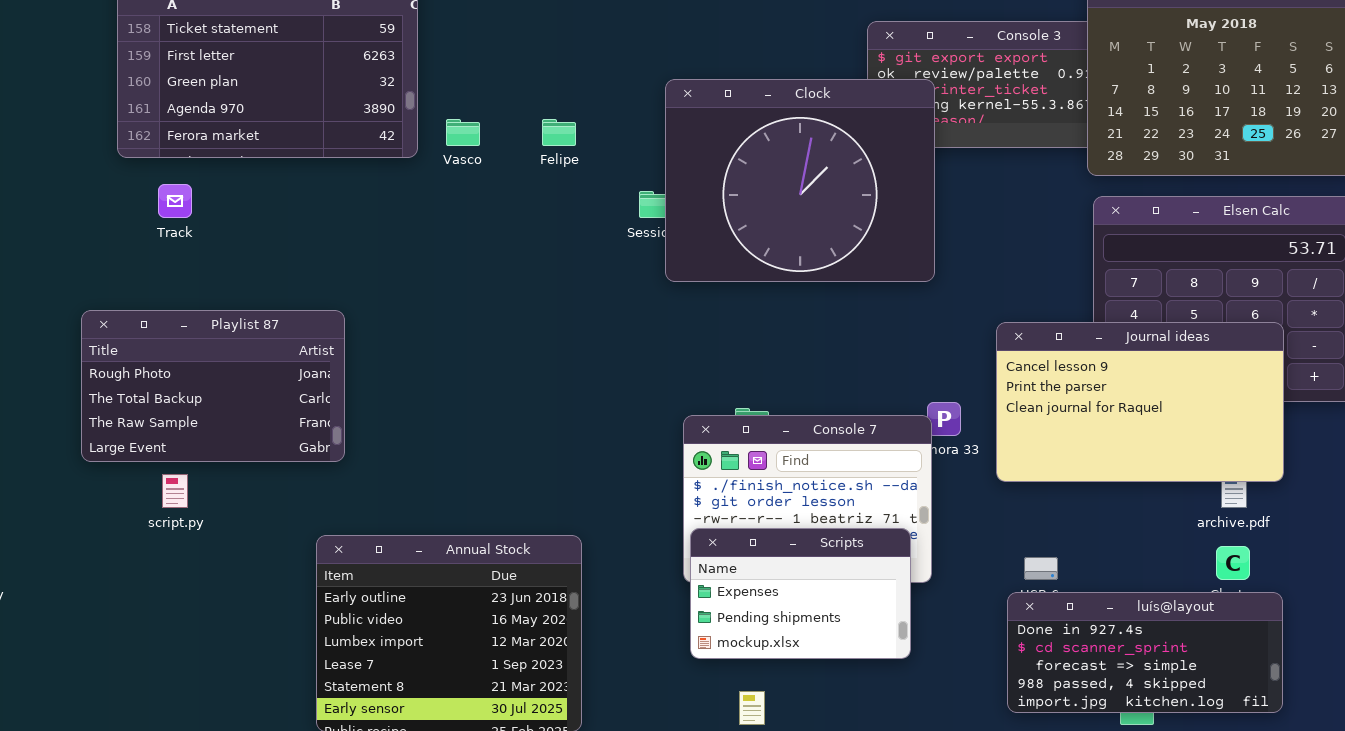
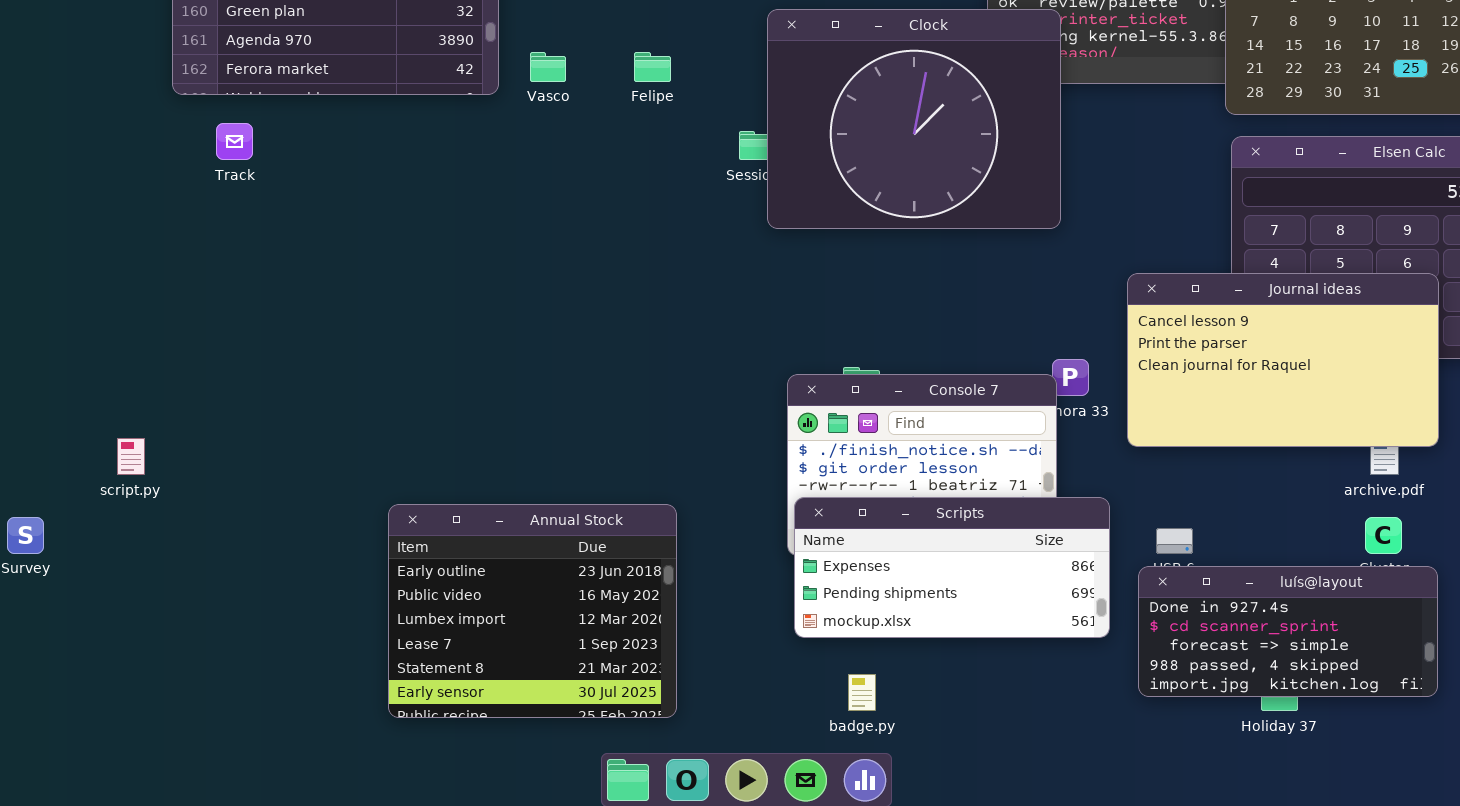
Playlist 87: [81,310,345,462] -> none, closed
script.py: [162,474,188,508] -> [117,438,145,475], moved
Scripts: [690,528,911,659] -> [794,497,1110,638], resized

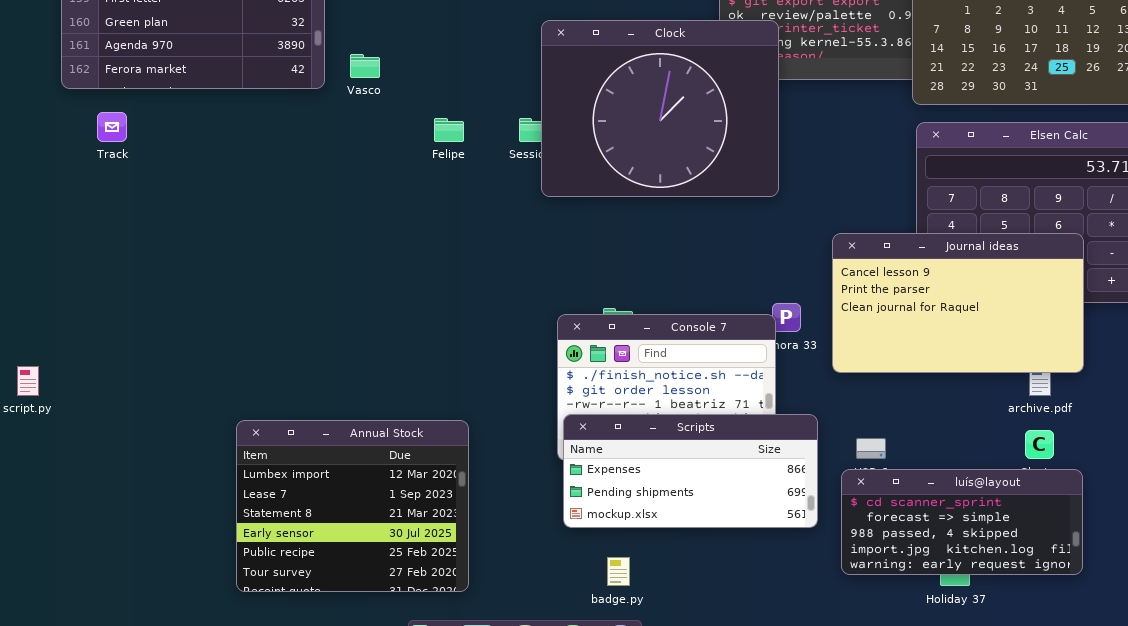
Felipe: [634,52,671,82] -> [434,118,464,142], moved
Annual Stock: [388,504,677,718] -> [236,420,469,592], scrolled down 2 rows
luís@layout: [1138,566,1438,697] -> [841,469,1083,575], scrolled down 1 row

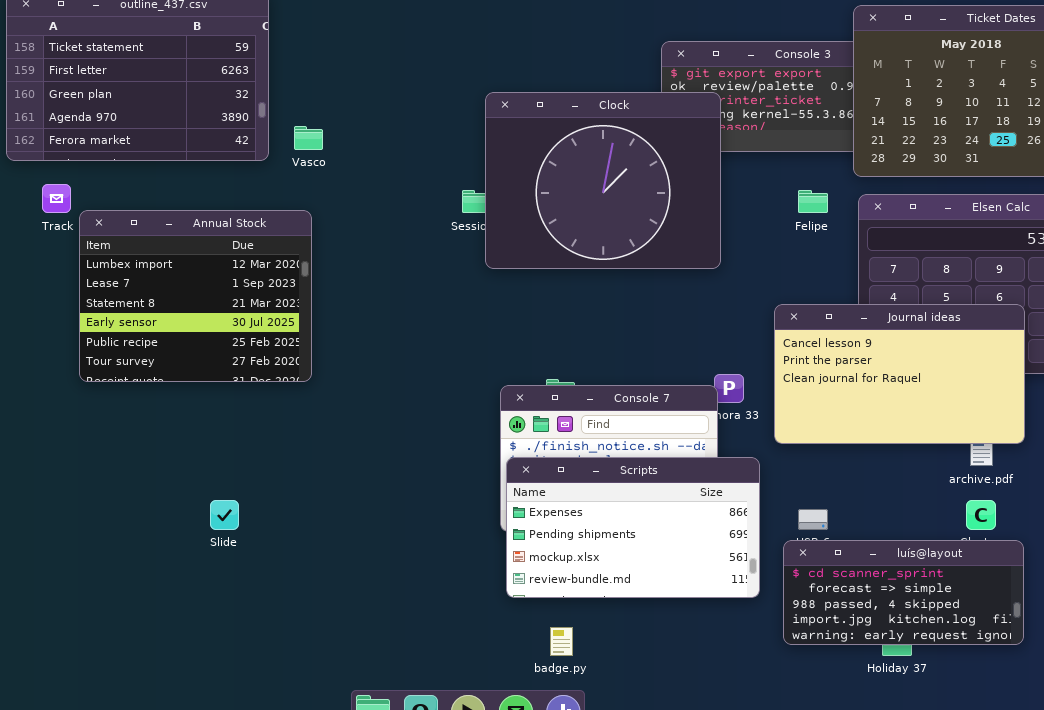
Felipe: [434,118,464,142] -> [798,190,828,213], moved
Scripts: [563,414,818,528] -> [506,457,760,598], resized
Annual Stock: [236,420,469,592] -> [79,210,312,382], moved

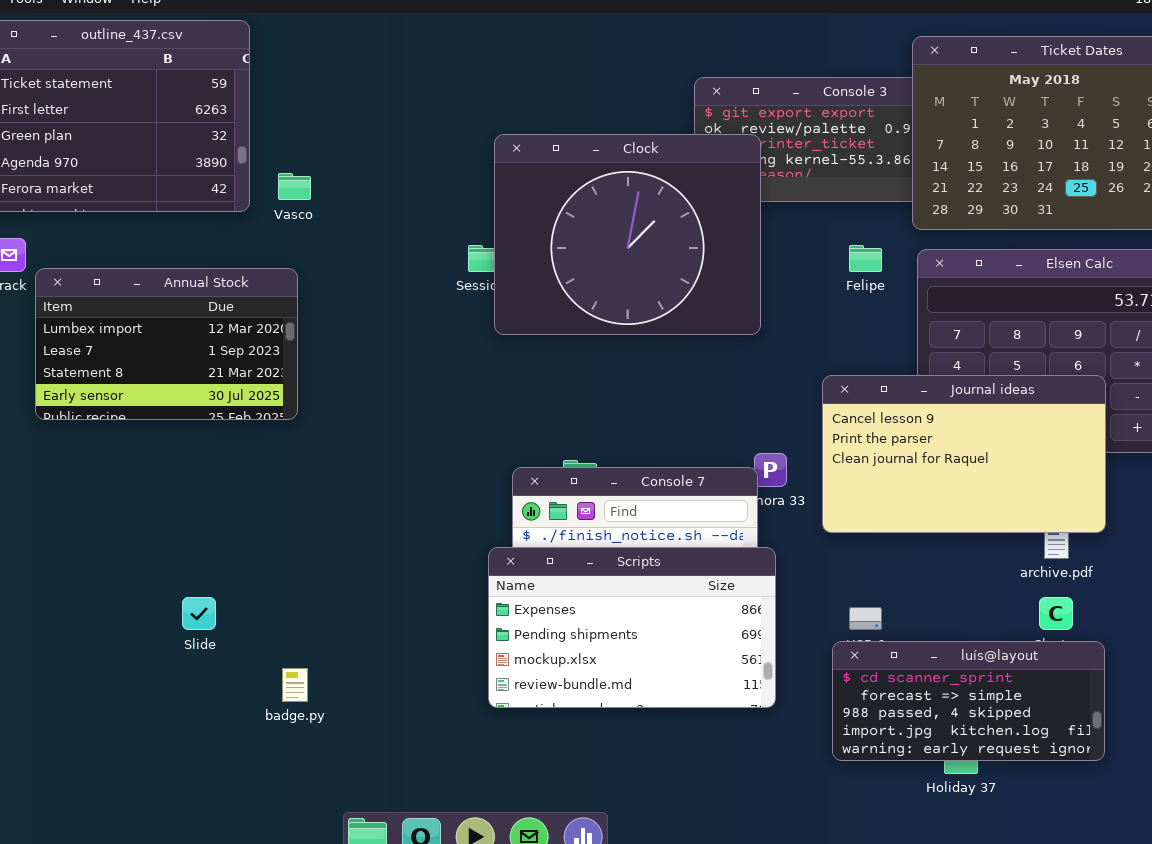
Annual Stock: [79,210,312,382] -> [35,268,298,420], resized
Scripts: [506,457,760,598] -> [488,547,776,708], moved
badge.py: [550,627,573,656] -> [282,668,308,702], moved

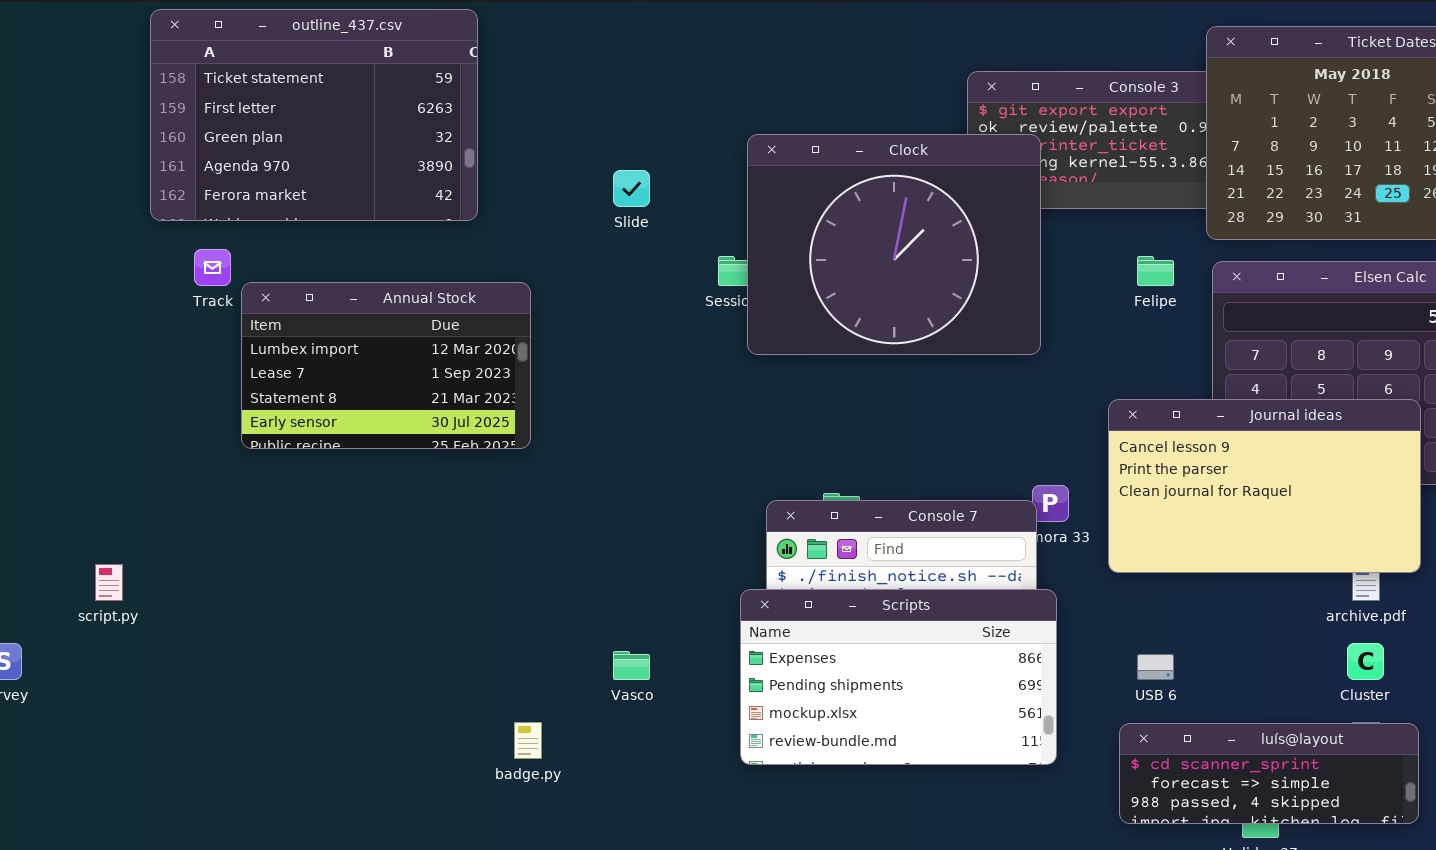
Vasco: [278,173,311,200] -> [613,651,650,680], moved
Slide: [182,597,216,630] -> [613,170,650,207], moved
luís@layout: [832,641,1105,761] -> [1119,723,1419,824], resized

